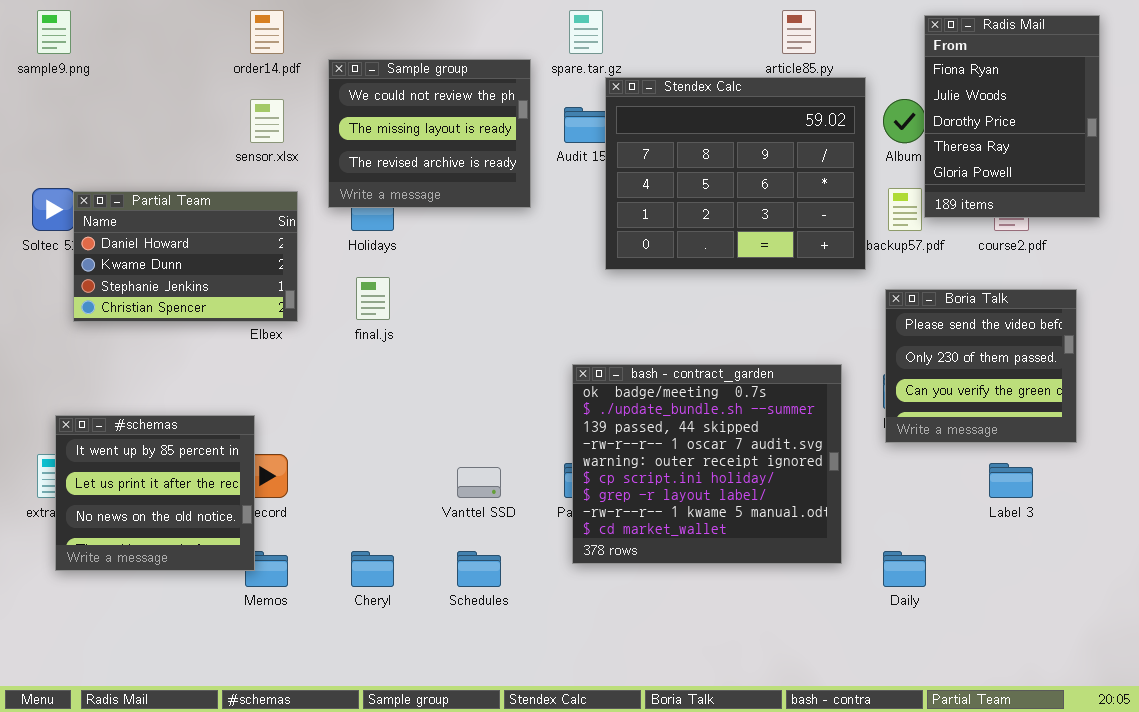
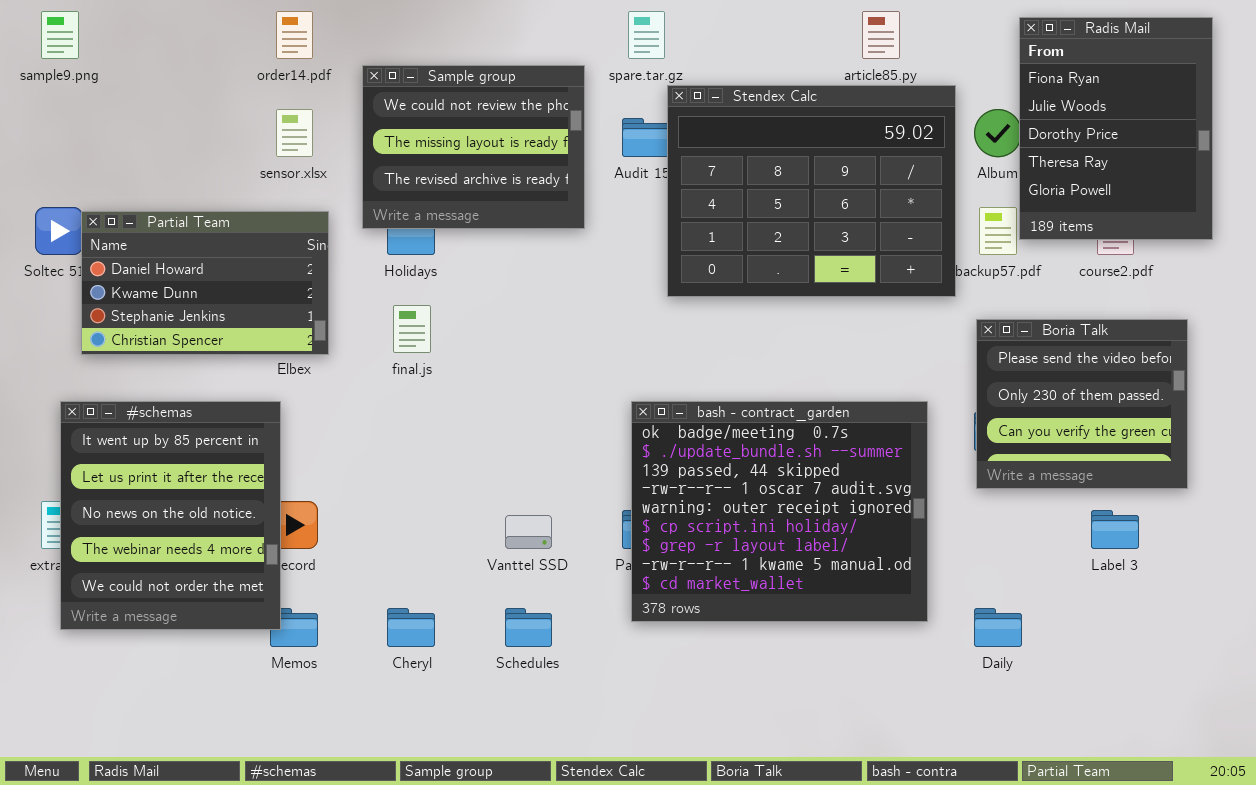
#schemas: [55,415,255,571] -> [60,401,281,630], resized

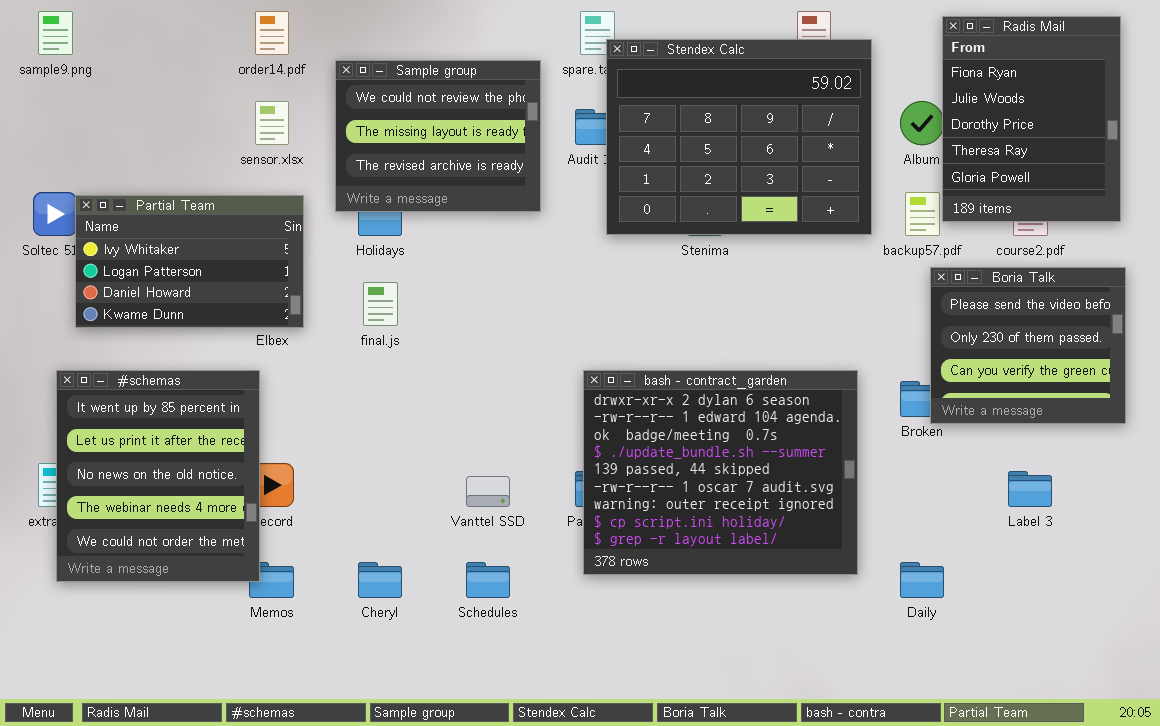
Stendex Calc: [667,85,956,297] -> [606,39,872,235], moved
Partial Team: [81,211,329,355] -> [75,195,304,328], scrolled up 2 rows
Boria Talk: [976,319,1188,489] -> [930,267,1126,424], moved
bash - contract_garden: [631,401,928,622] -> [583,370,858,575], scrolled up 2 rows

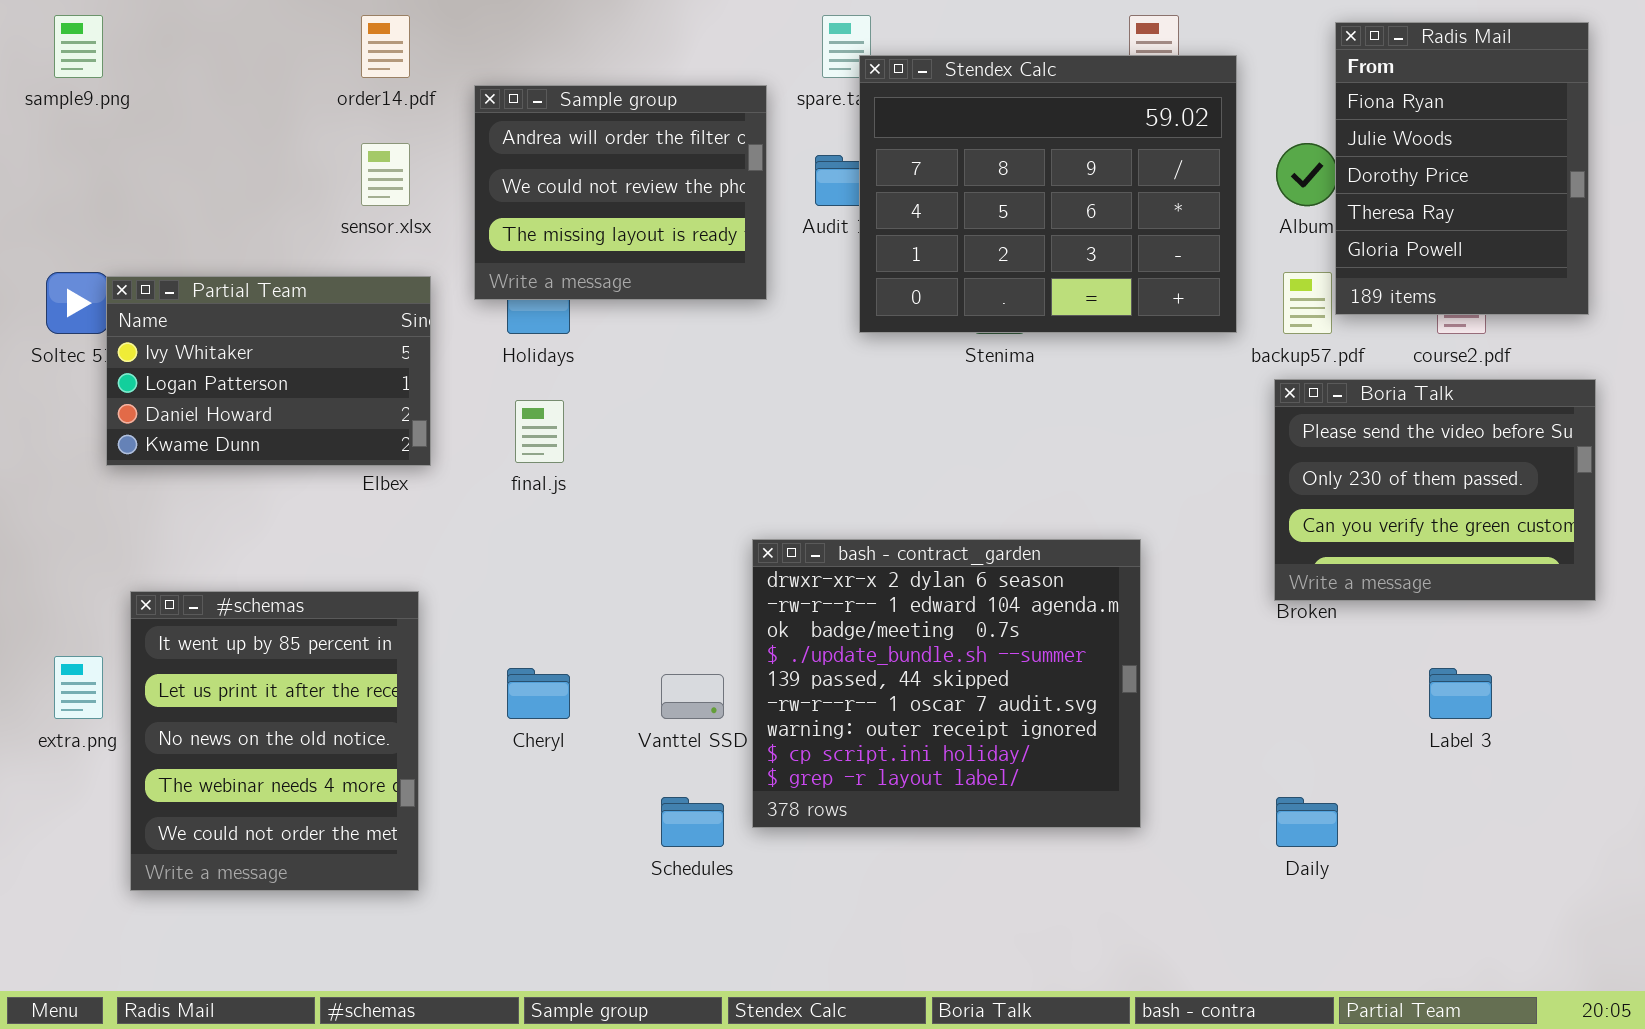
Sample group: [335,60,541,212] -> [474,85,767,300], scrolled up 1 row
Boria Talk: [930,267,1126,424] -> [1274,379,1596,601], resized
#schemas: [56,370,260,582] -> [130,591,419,891], moved
bash - contract_garden: [583,370,858,575] -> [752,539,1141,828], moved
Cheryl: [358,562,402,598] -> [507,668,570,719], moved

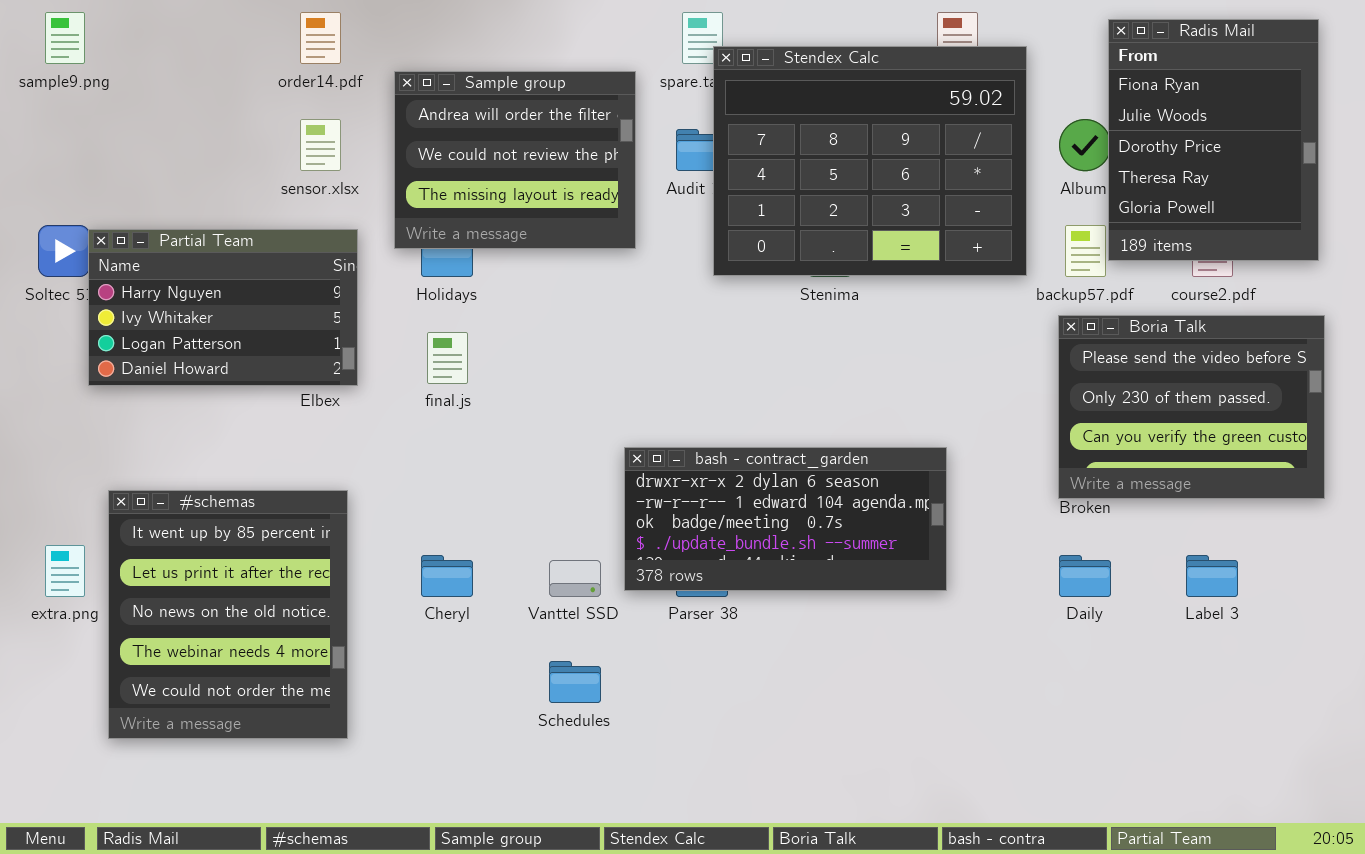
Partial Team: [106,276,431,466] -> [88,229,358,386], scrolled up 1 row
bash - contract_garden: [752,539,1141,828] -> [624,447,947,591], resized
Daily: [1276,797,1338,847] -> [1059,555,1111,597], moved

